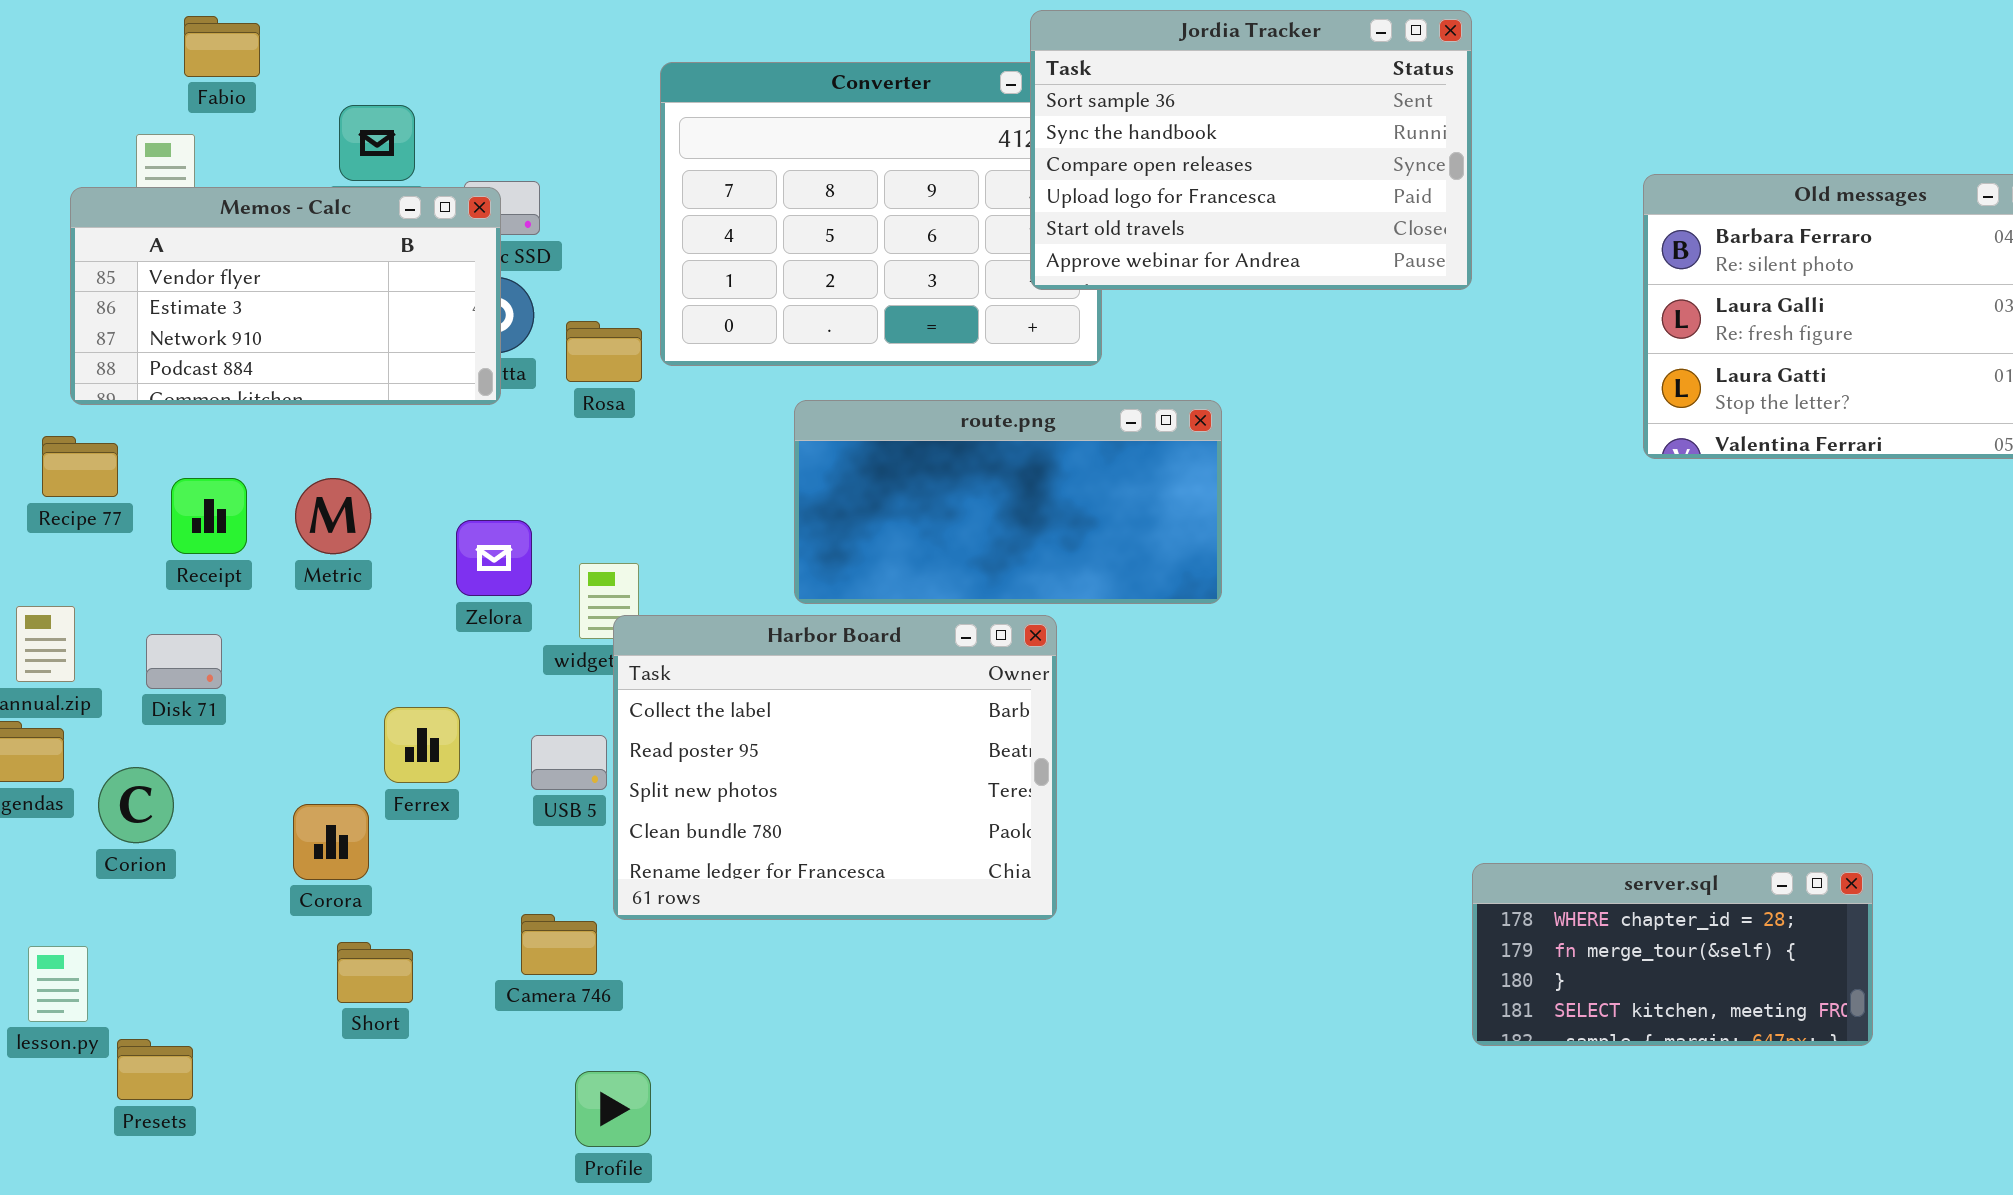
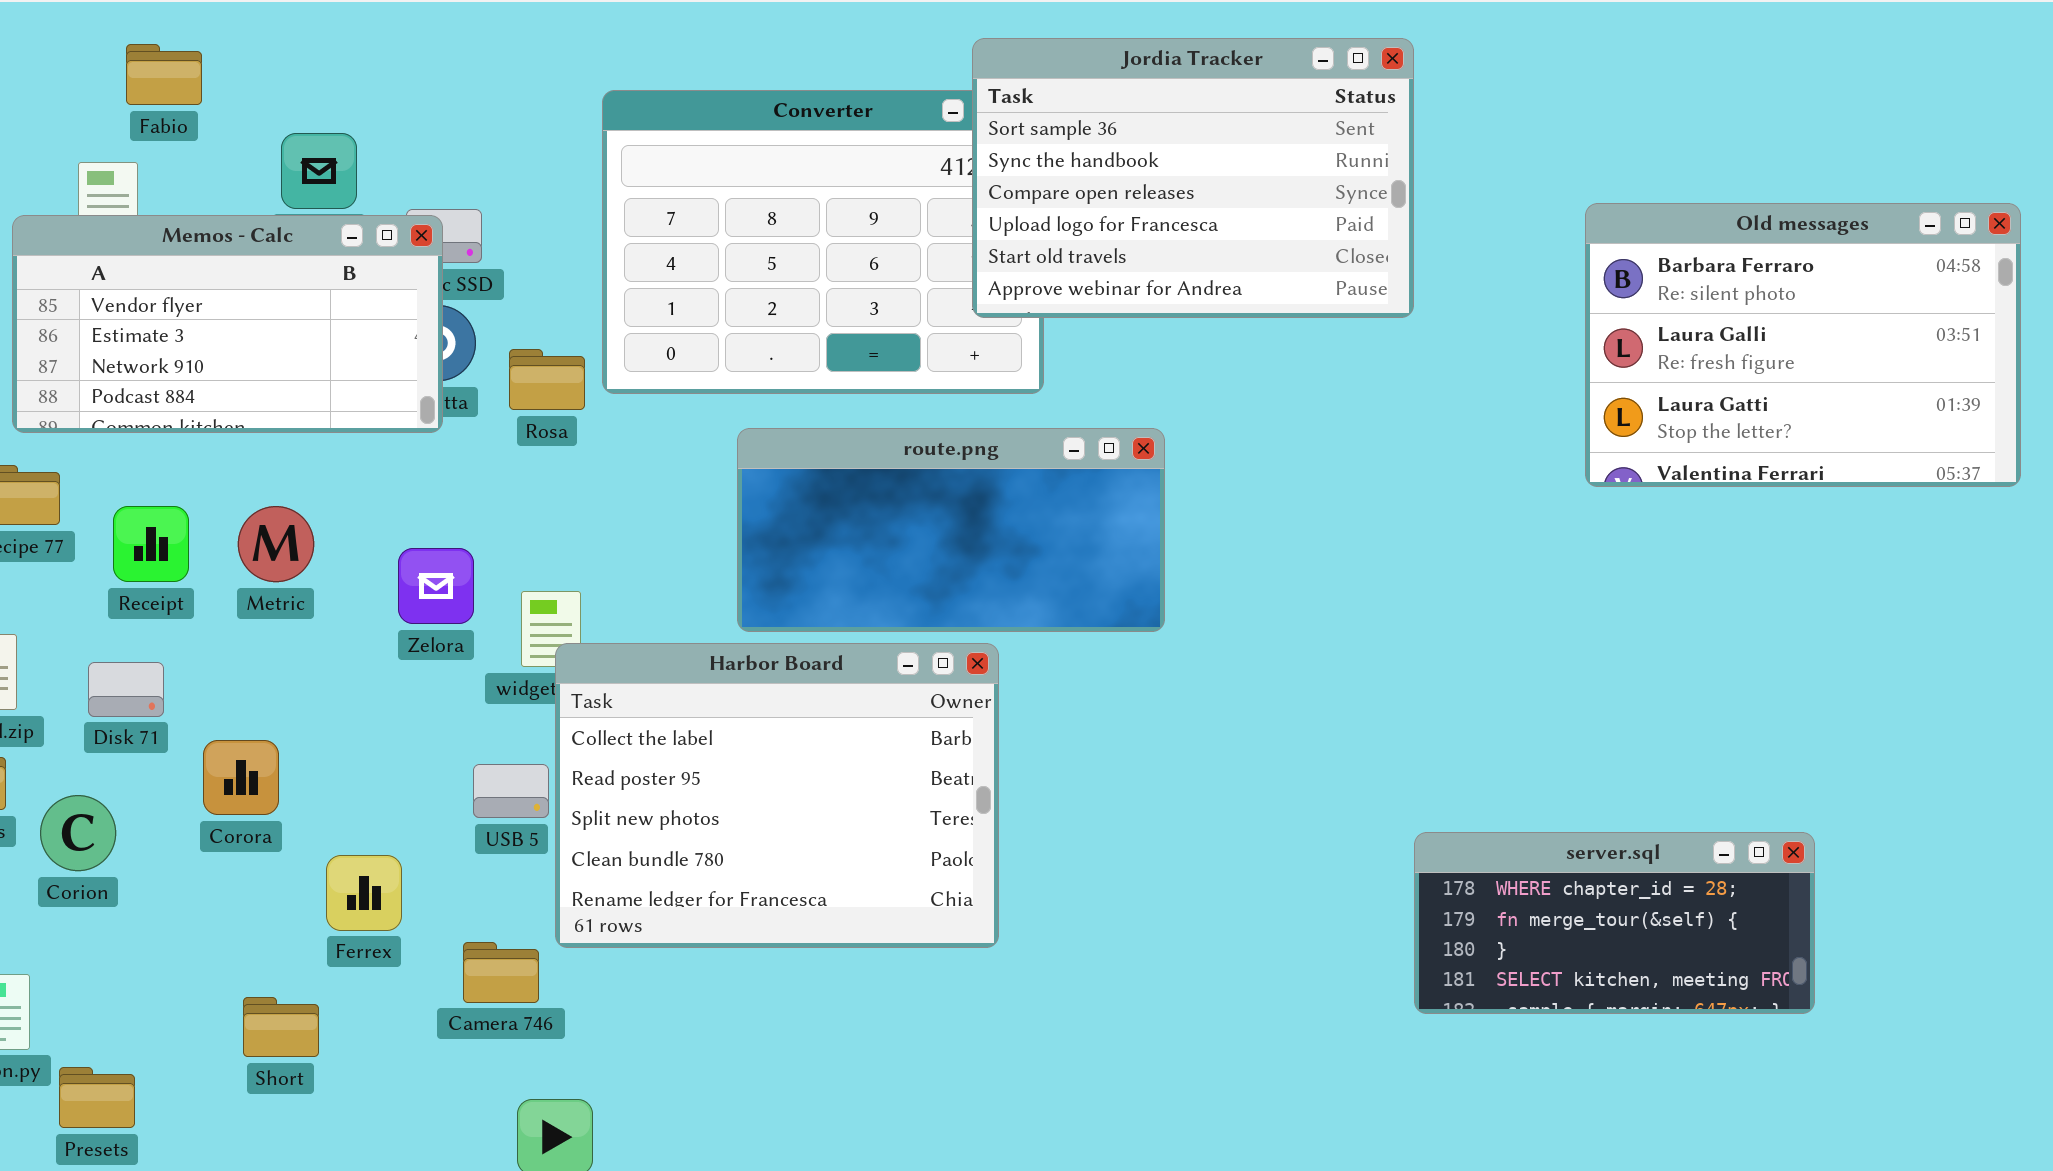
Ferrex: [384,707,460,783] -> [326,855,402,931], moved
Corora: [293,804,369,880] -> [203,740,279,815], moved
server.sql: [1472,863,1873,1046] -> [1414,832,1815,1014], moved
Short: [337,942,413,1003] -> [243,997,319,1057], moved

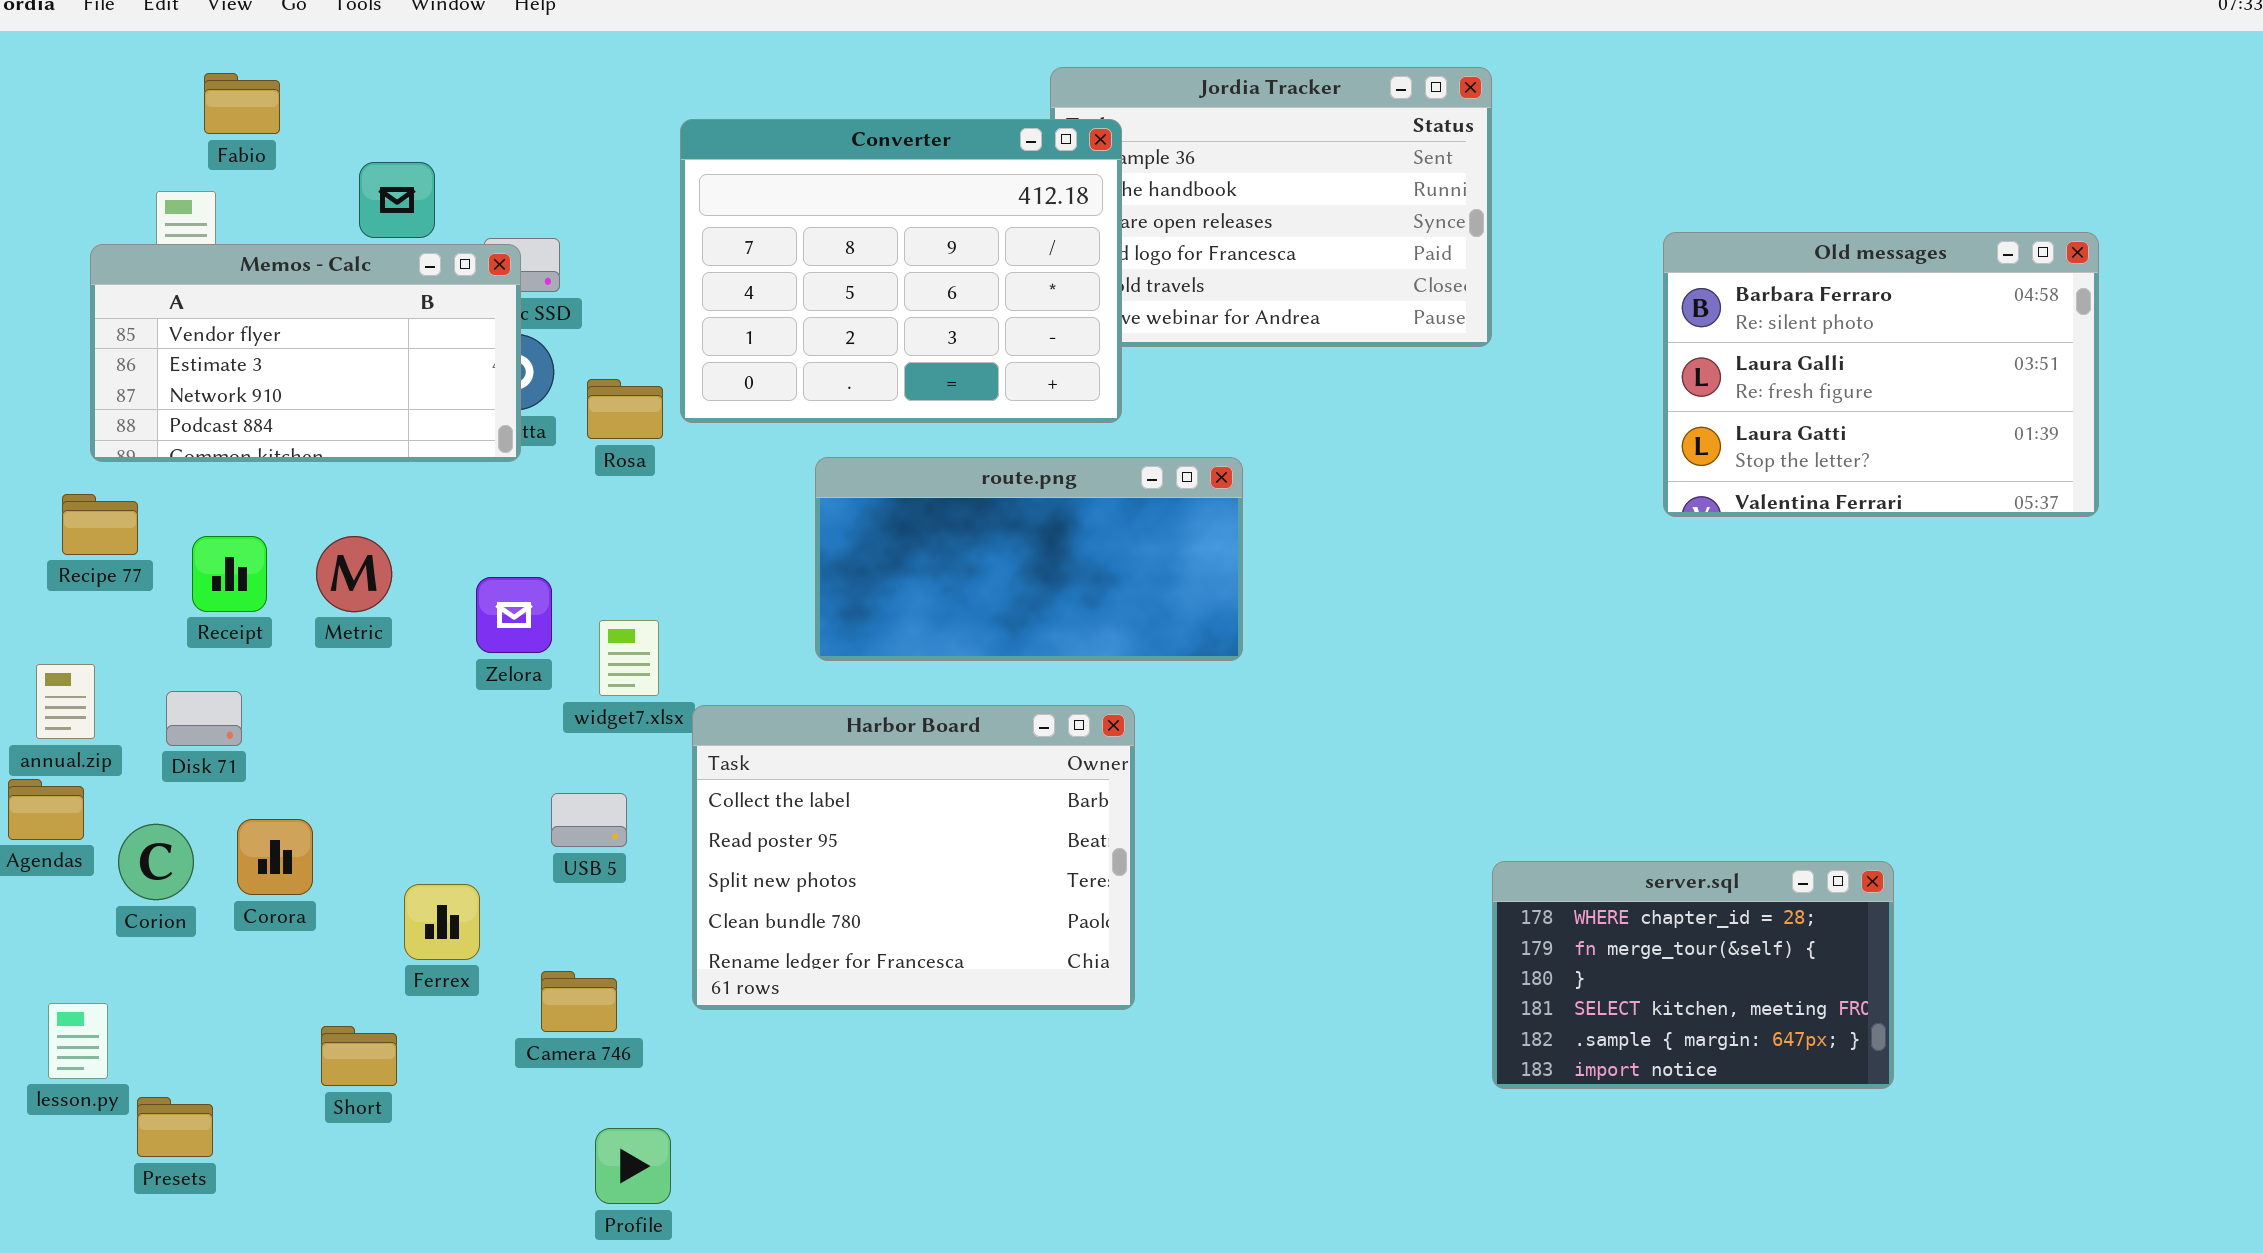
Converter: [602,90,1044,394] -> [680,119,1122,423], raised
Harbor Board: [555,643,999,948] -> [692,705,1135,1010], moved
Corora: [203,740,279,815] -> [237,819,313,895], moved
server.sql: [1414,832,1815,1014] -> [1492,861,1894,1089], resized

